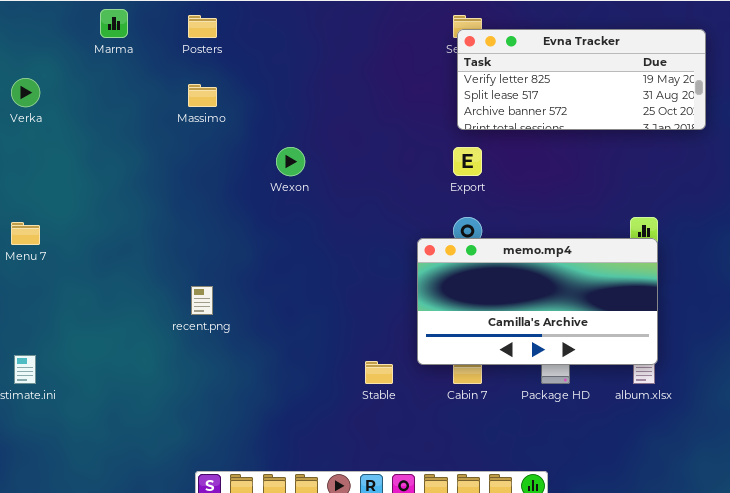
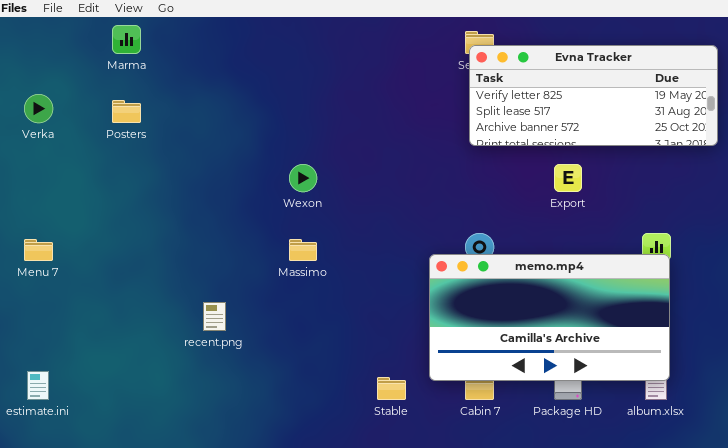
Posters: [188,15,217,38] -> [112,100,141,123], moved
Massimo: [188,84,217,107] -> [289,239,317,261], moved
Export: [453,147,482,176] -> [554,164,582,192], moved

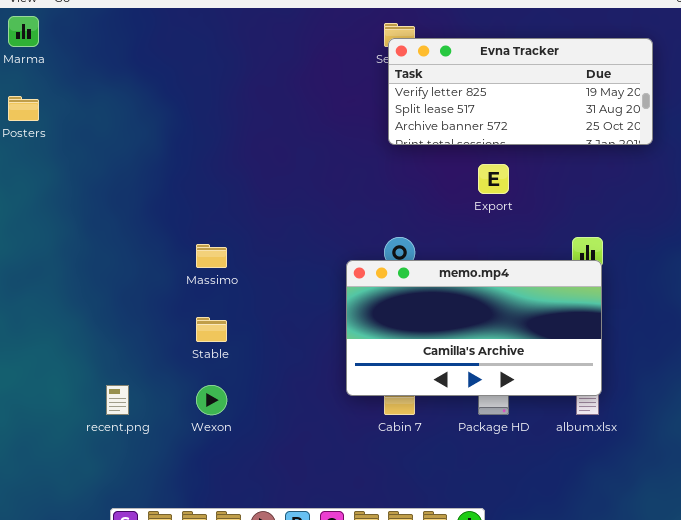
Wexon: [289,164,317,192] -> [196,385,227,415], moved
recent.png: [203,302,226,331] -> [106,385,129,415], moved
Stable: [377,377,406,400] -> [196,317,227,342], moved

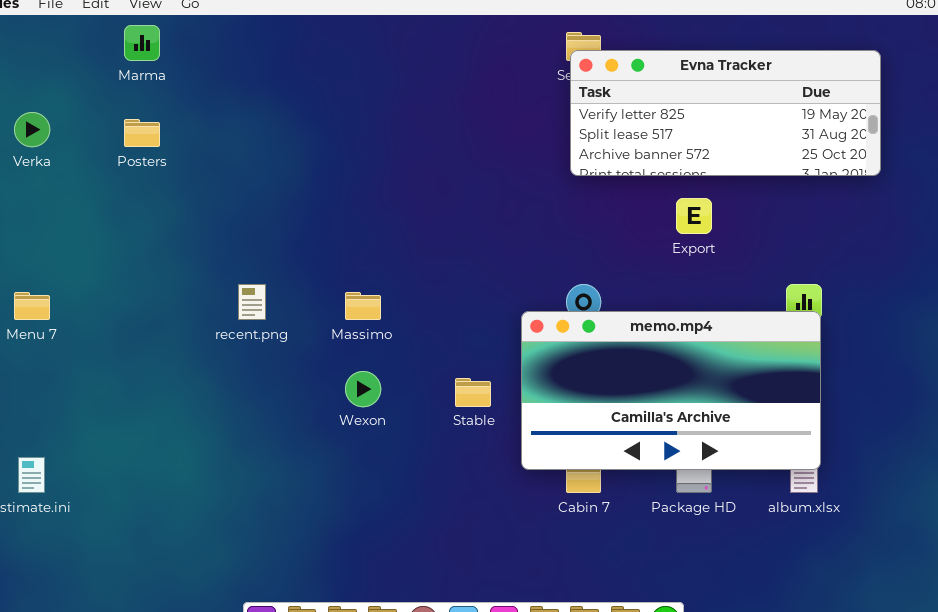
Stable: [196,317,227,342] -> [455,378,491,407], moved
recent.png: [106,385,129,415] -> [238,284,266,320], moved
Wexon: [196,385,227,415] -> [345,371,381,407], moved

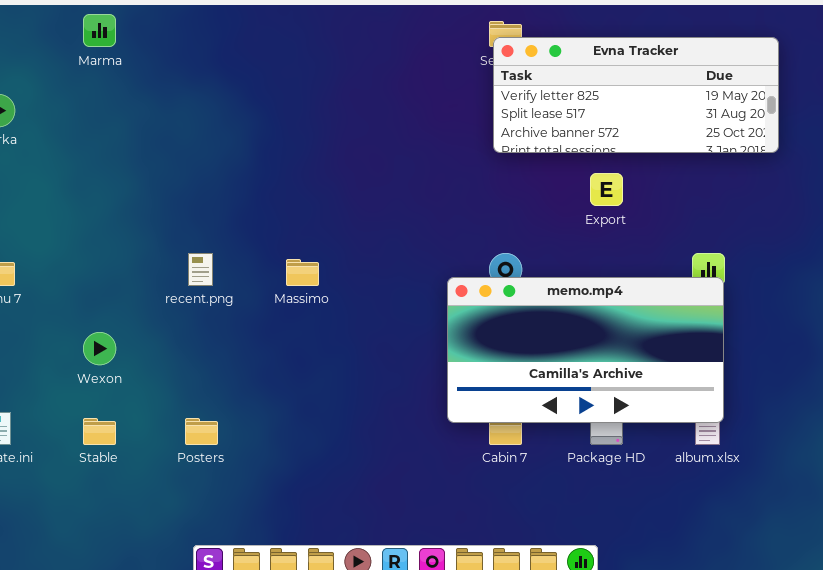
Posters: [124,119,160,147] -> [185,418,218,445], moved
Wexon: [345,371,381,407] -> [83,332,116,365], moved
Stable: [455,378,491,407] -> [83,418,116,445], moved

